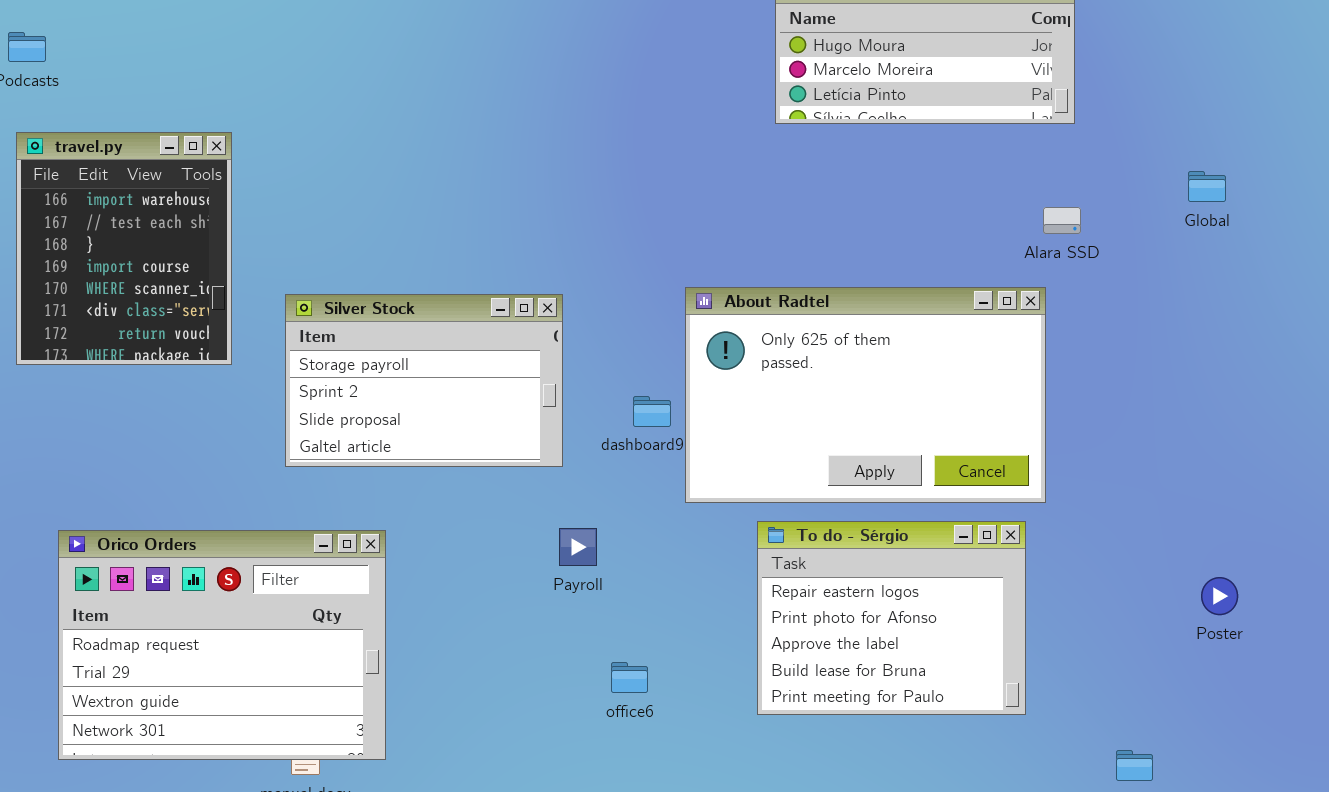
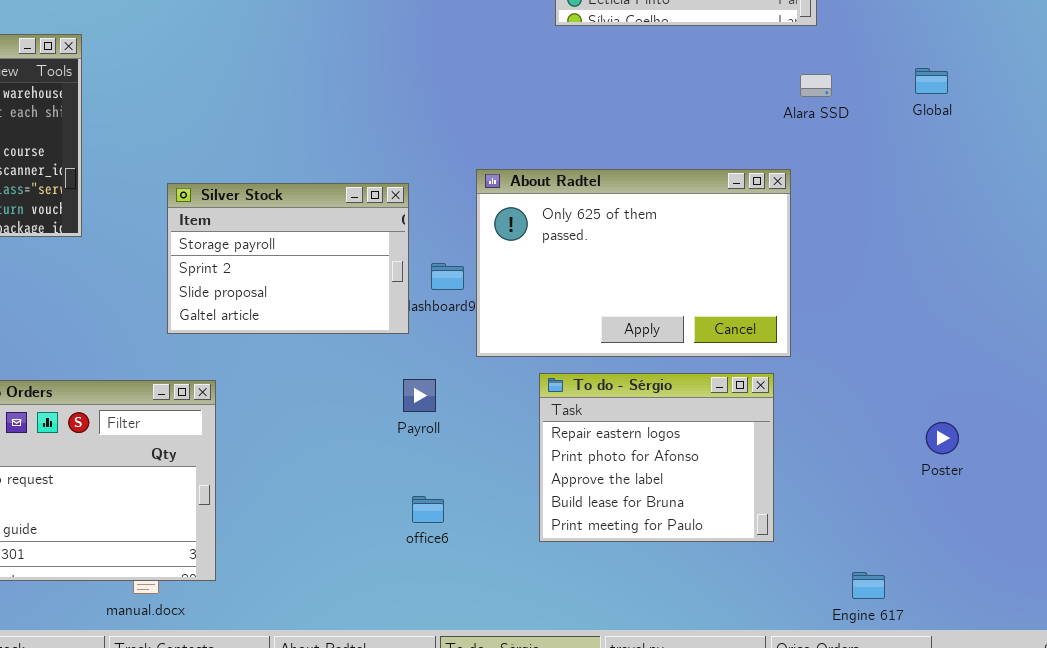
Alara SSD: [1043,207,1081,234] -> [800,74,832,97], moved
Silver Stock: [285,294,563,467] -> [167,183,409,334], moved
Payroll: [559,528,597,566] -> [403,379,436,412], moved

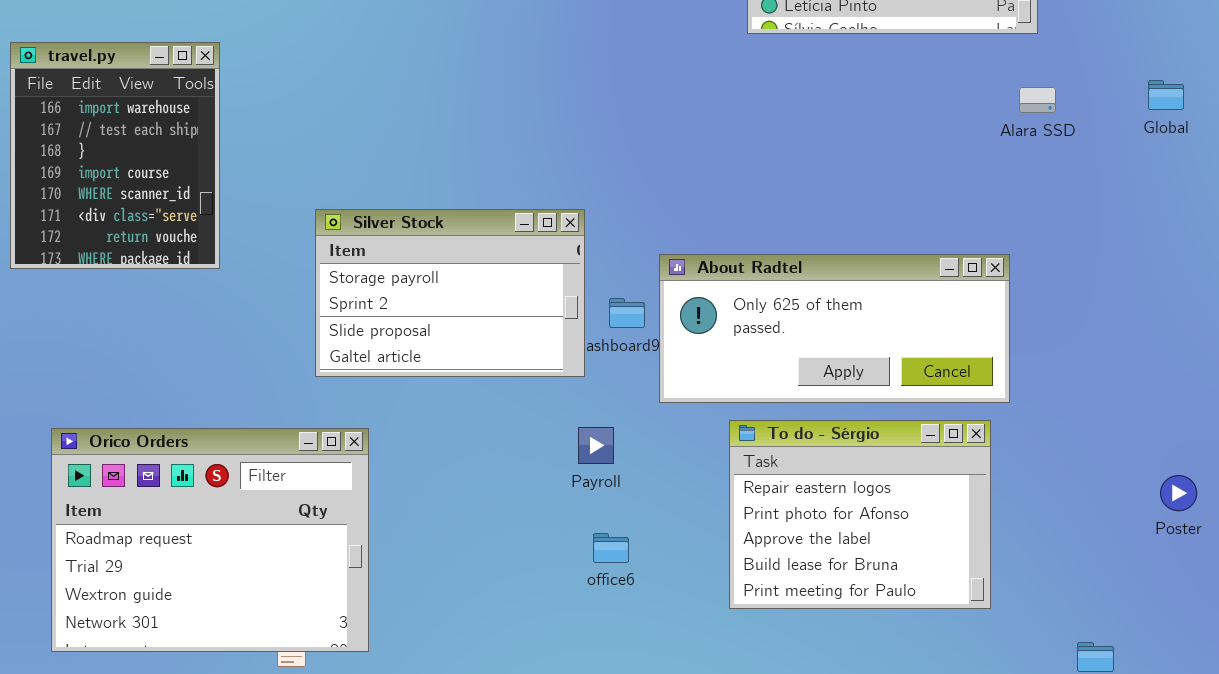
About Radtel: [476,169,791,357] -> [659,254,1010,403], resized
office6: [412,496,444,523] -> [593,533,629,563], moved

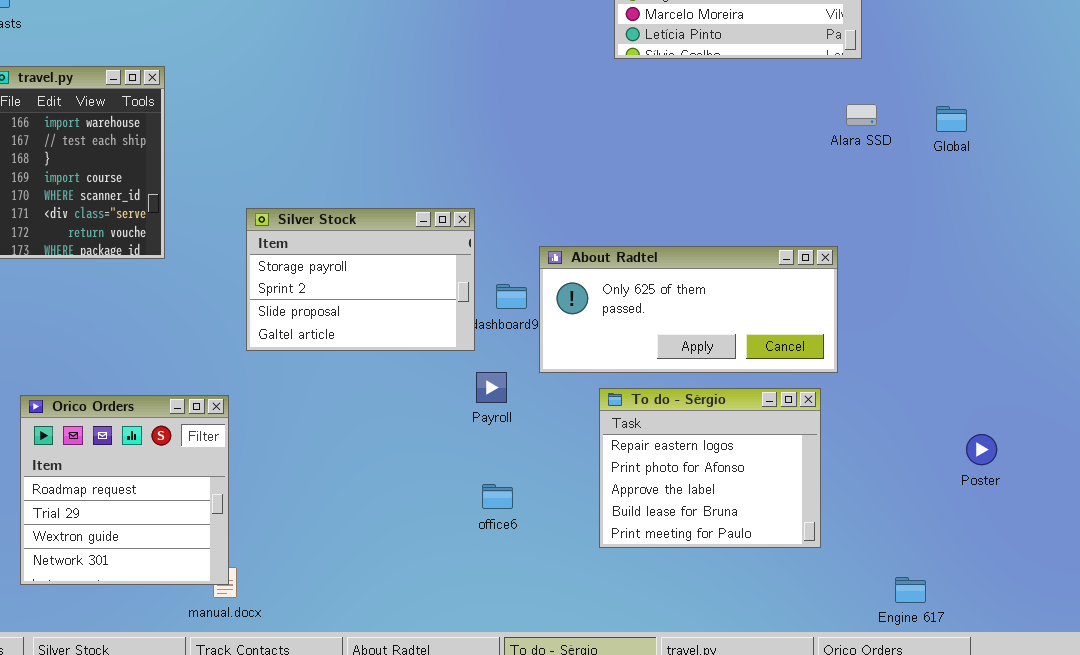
Global: [1148,80,1184,110] -> [936,106,967,132], moved
Payroll: [578,427,614,464] -> [476,372,507,403], moved
Orico Orders: [51,428,369,652] -> [20,395,229,585], resized

